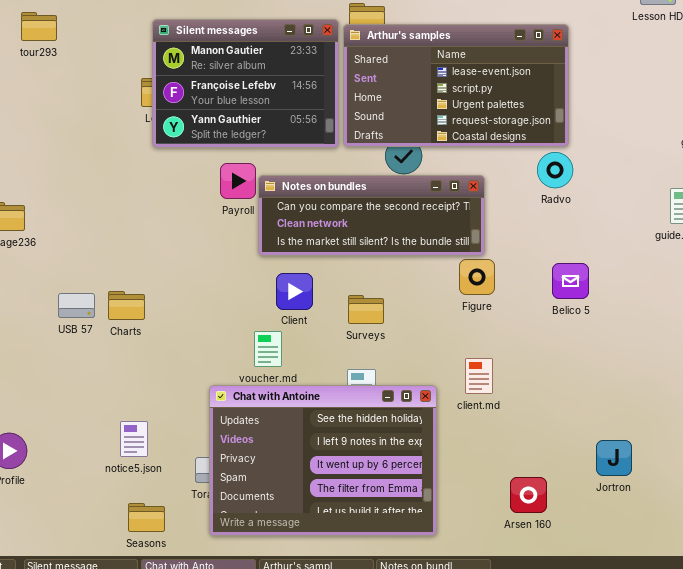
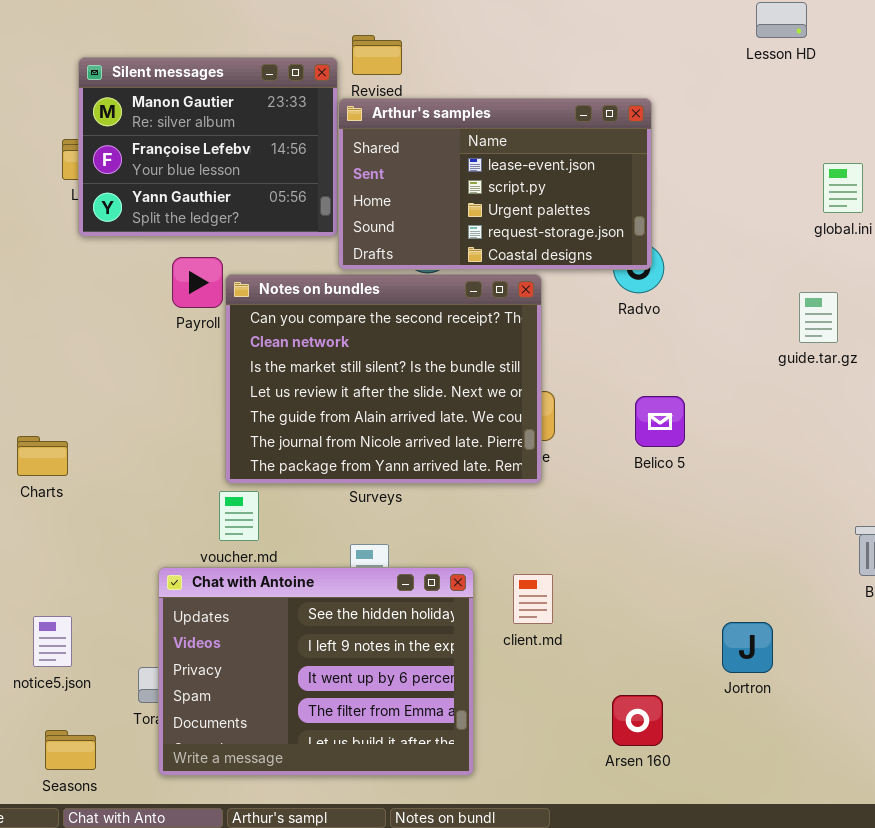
Arthur's samples: [343,24,569,147] -> [338,98,652,270], moved
Notes on bundles: [258,175,485,256] -> [225,274,542,484], resized
client.md: [465,358,493,394] -> [513,574,553,624], moved
Jortron: [596,440,632,476] -> [722,622,773,673], moved
Arsen 160: [510,477,547,513] -> [612,695,663,746], moved

